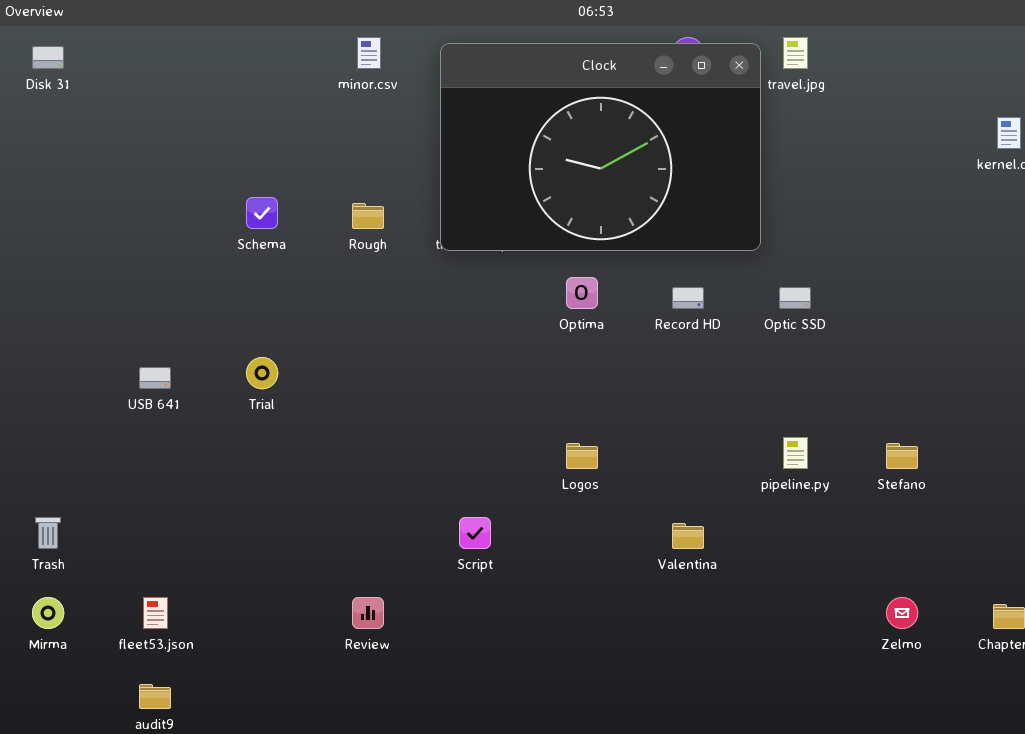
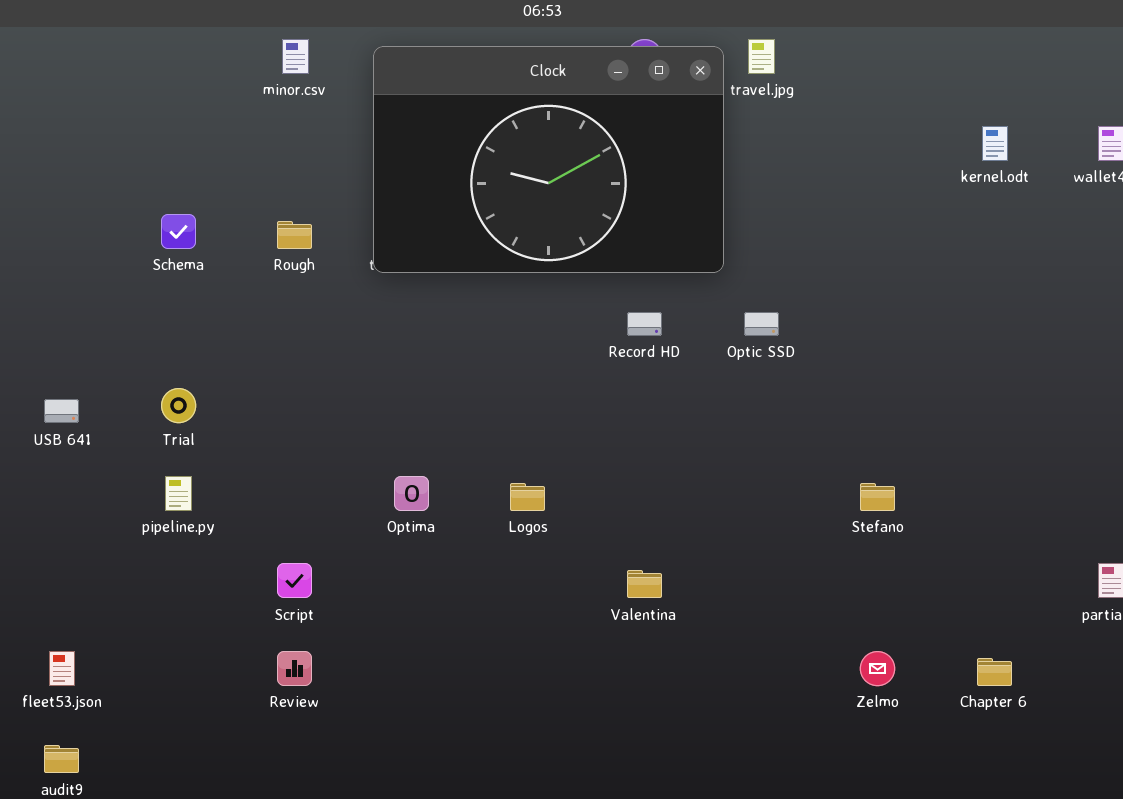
Optima: [566,277,598,309] -> [394,476,429,511], moved
pipeline.py: [783,437,808,469] -> [165,476,192,511], moved
Script: [459,517,491,549] -> [277,563,312,598], moved

